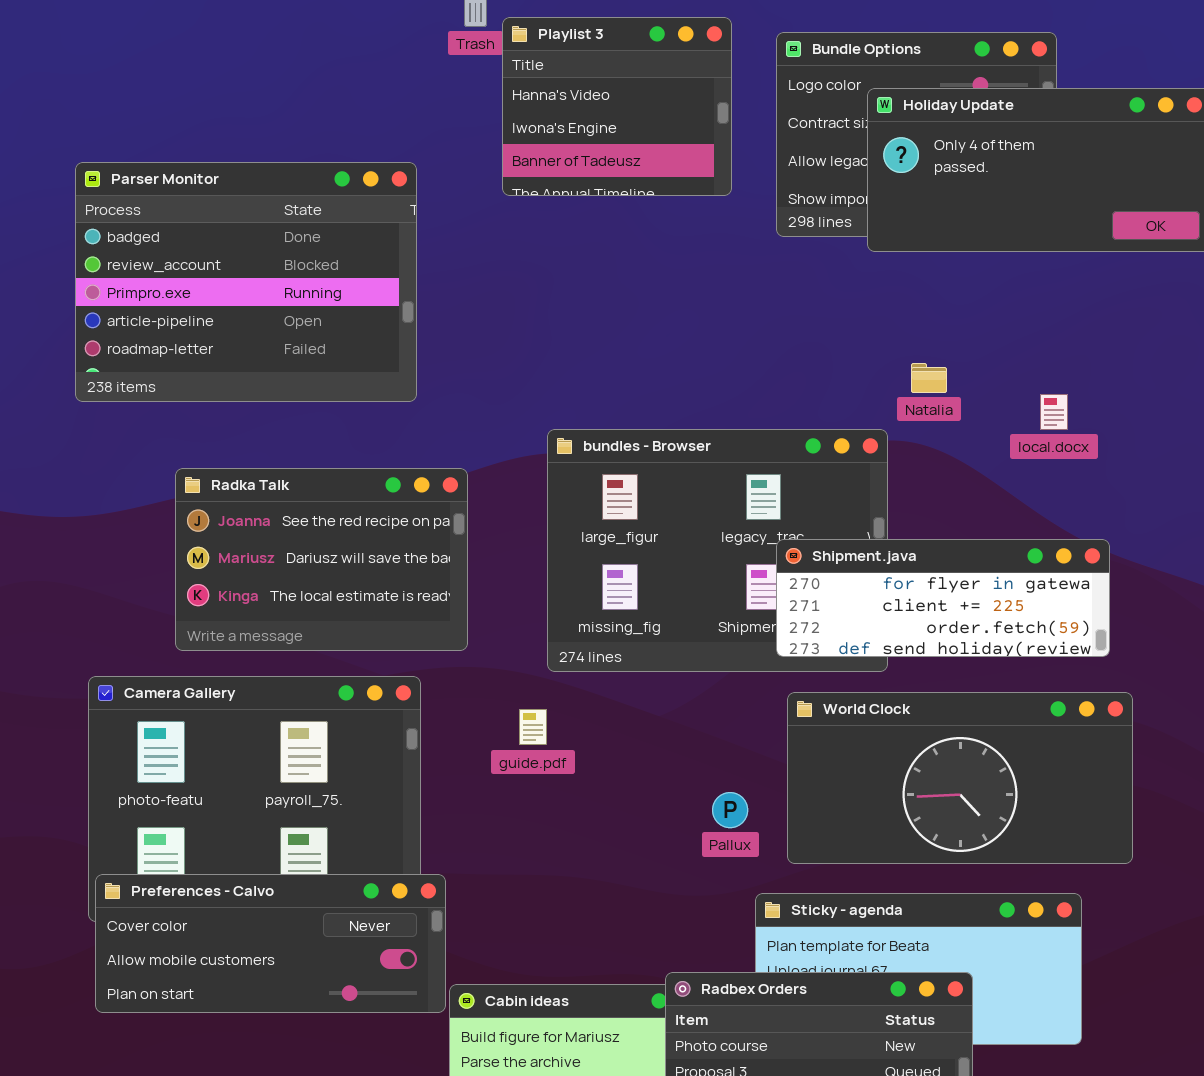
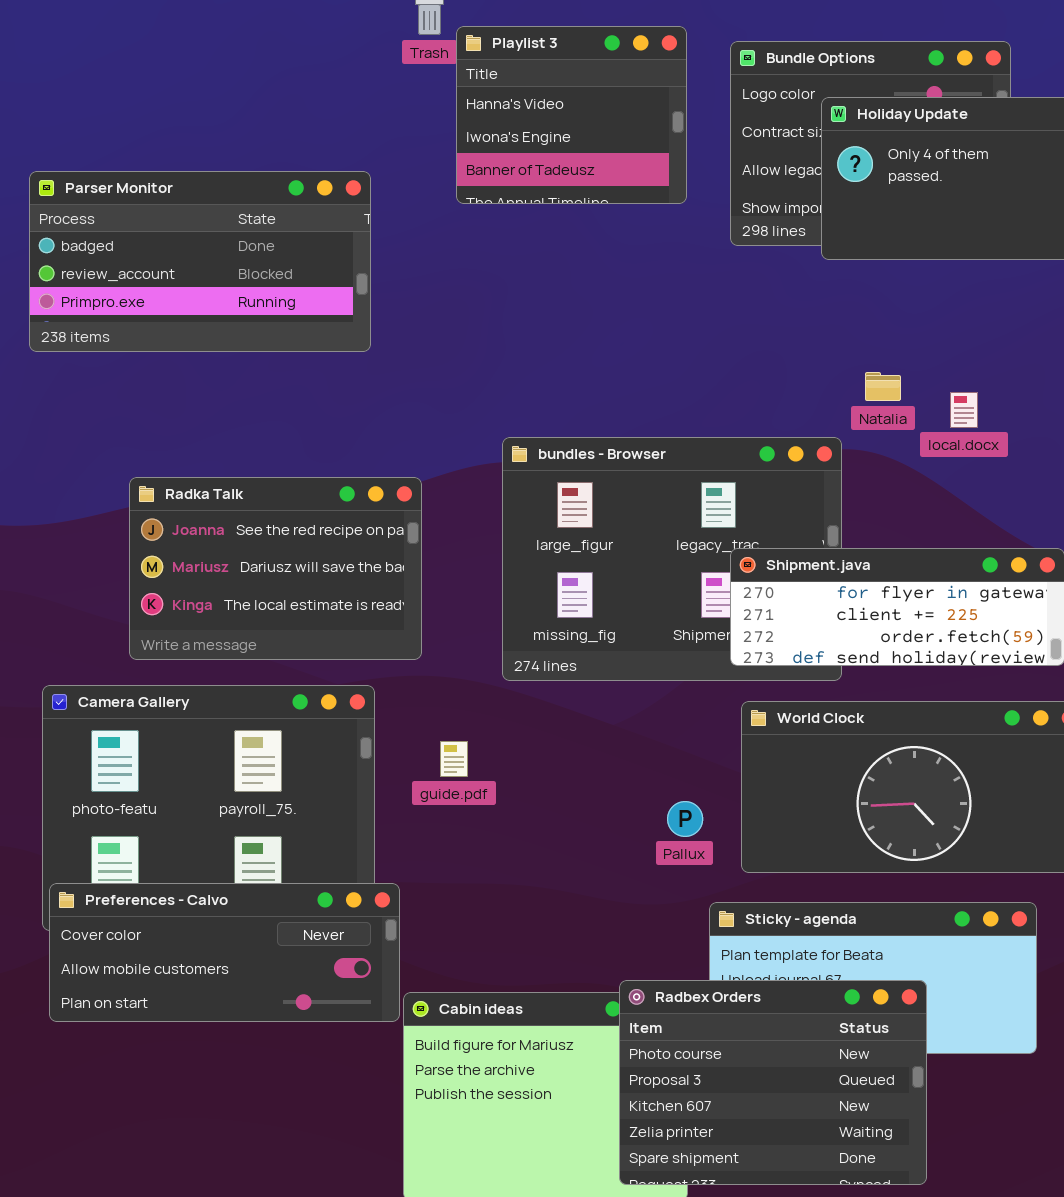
Parser Monitor: [75,162,417,402] -> [29,171,371,352], resized
local.docx: [1040,394,1068,430] -> [950,392,978,428], moved
guide.pdf: [519,709,547,745] -> [440,741,468,777], moved

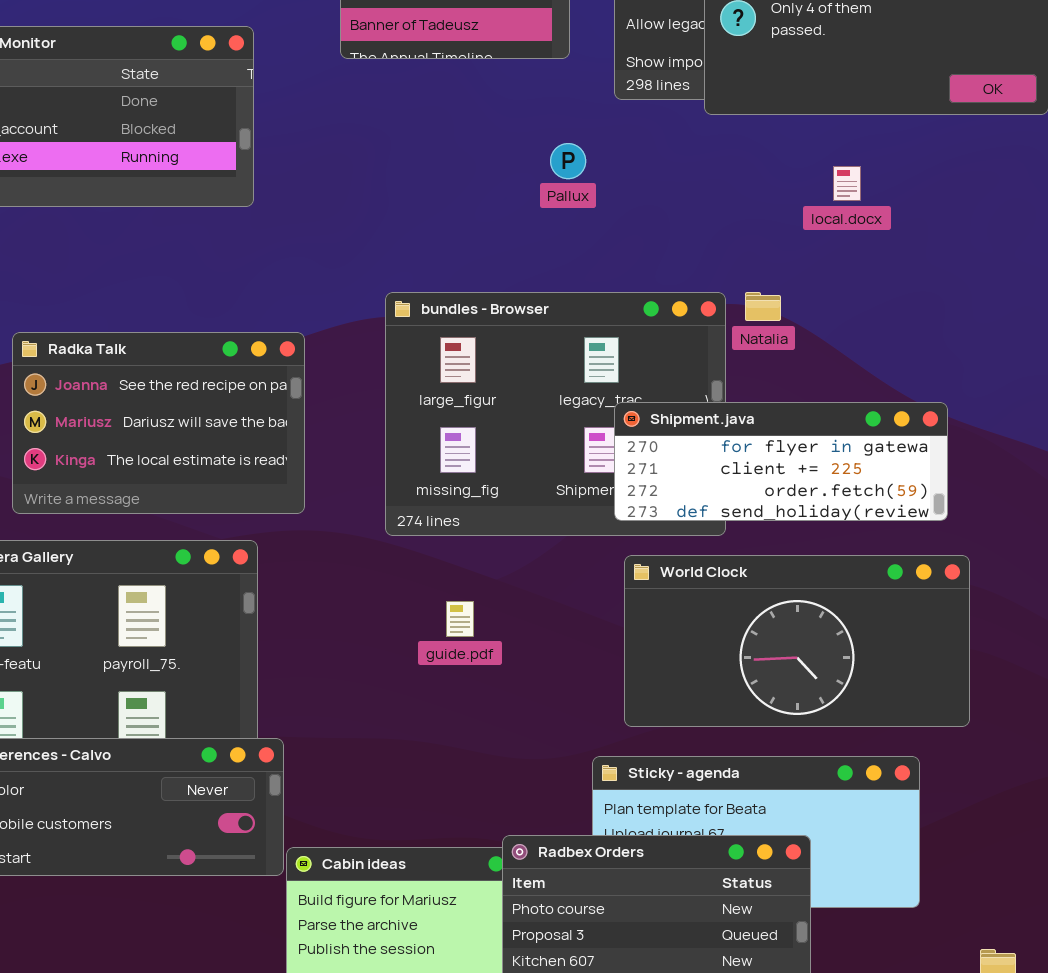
Natalia: [865,372,901,401] -> [745,292,781,321], moved
local.docx: [950,392,978,428] -> [833,166,861,201], moved
guide.pdf: [440,741,468,777] -> [446,601,474,637], moved
Pallux: [667,801,703,837] -> [550,143,586,179], moved

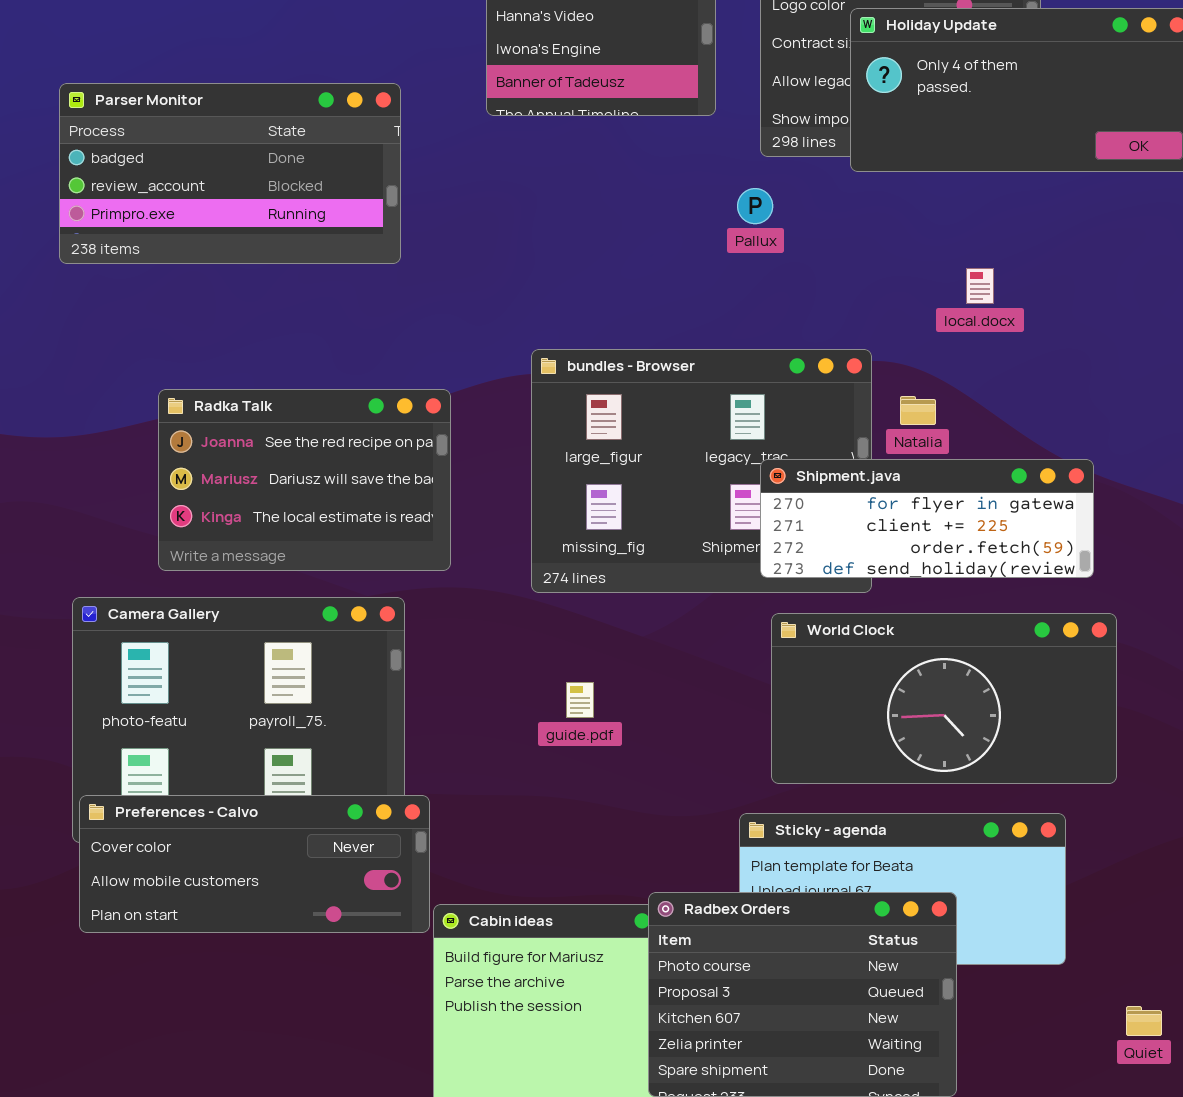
Pallux: [550,143,586,179] -> [737,188,773,224], moved
local.docx: [833,166,861,201] -> [966,268,994,304], moved
Natalia: [745,292,781,321] -> [900,396,936,425], moved
guide.pdf: [446,601,474,637] -> [566,682,594,718], moved

